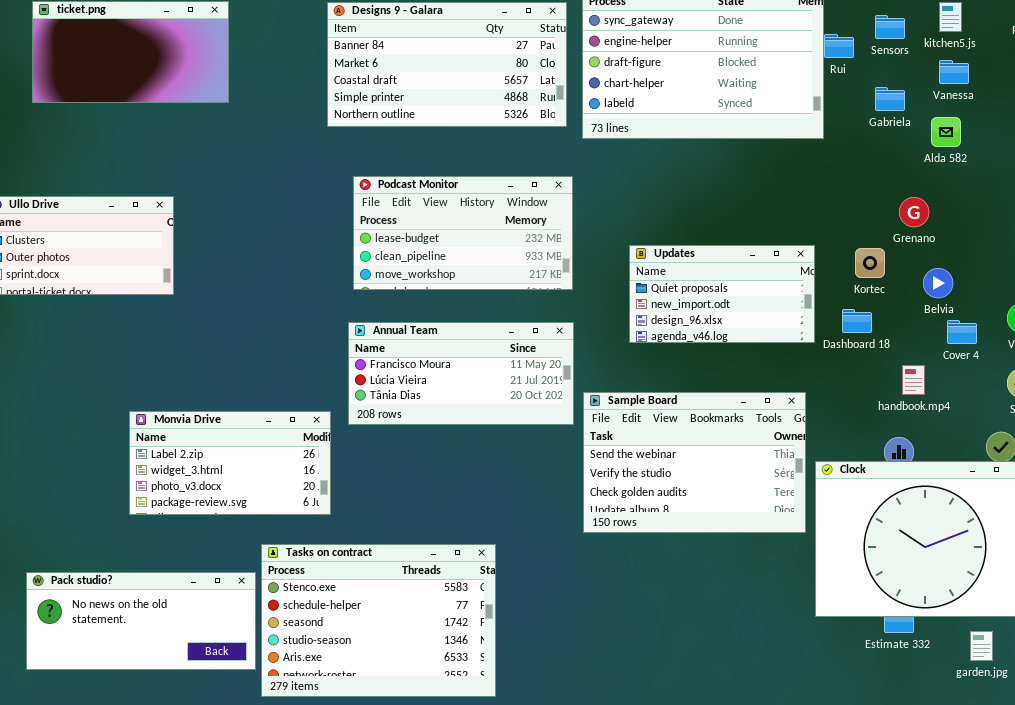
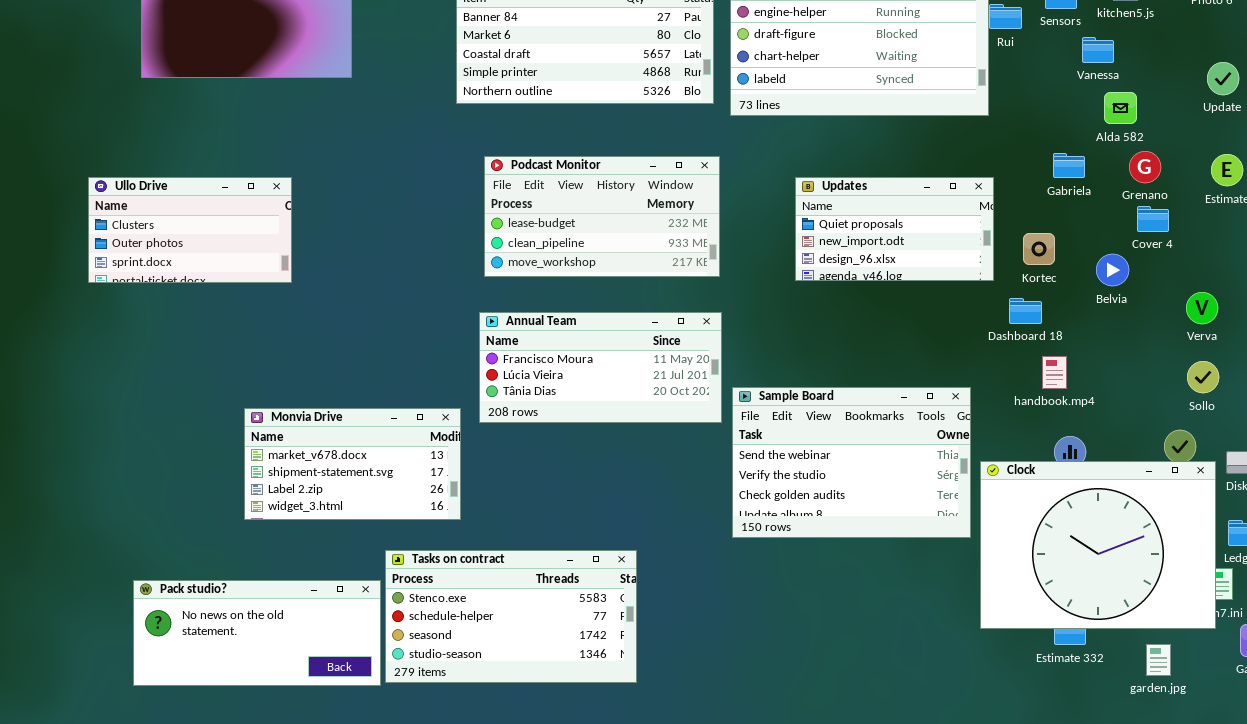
Vanessa: [939,60,969,84] -> [1082,37,1114,63], moved
Gabriela: [875,87,905,111] -> [1053,153,1085,178], moved
Grenano: [899,197,929,227] -> [1129,151,1161,183], moved
Updates: [629,245,815,343] -> [795,177,994,281], moved
Cover 4: [947,320,977,344] -> [1137,206,1169,232], moved
handbook.mp4: [902,365,925,395] -> [1042,356,1067,389], moved
Monvia Drive: [129,411,331,515] -> [244,408,461,520], scrolled up 2 rows
Tasks on contract: [261,544,496,697] -> [385,550,637,683], resized

